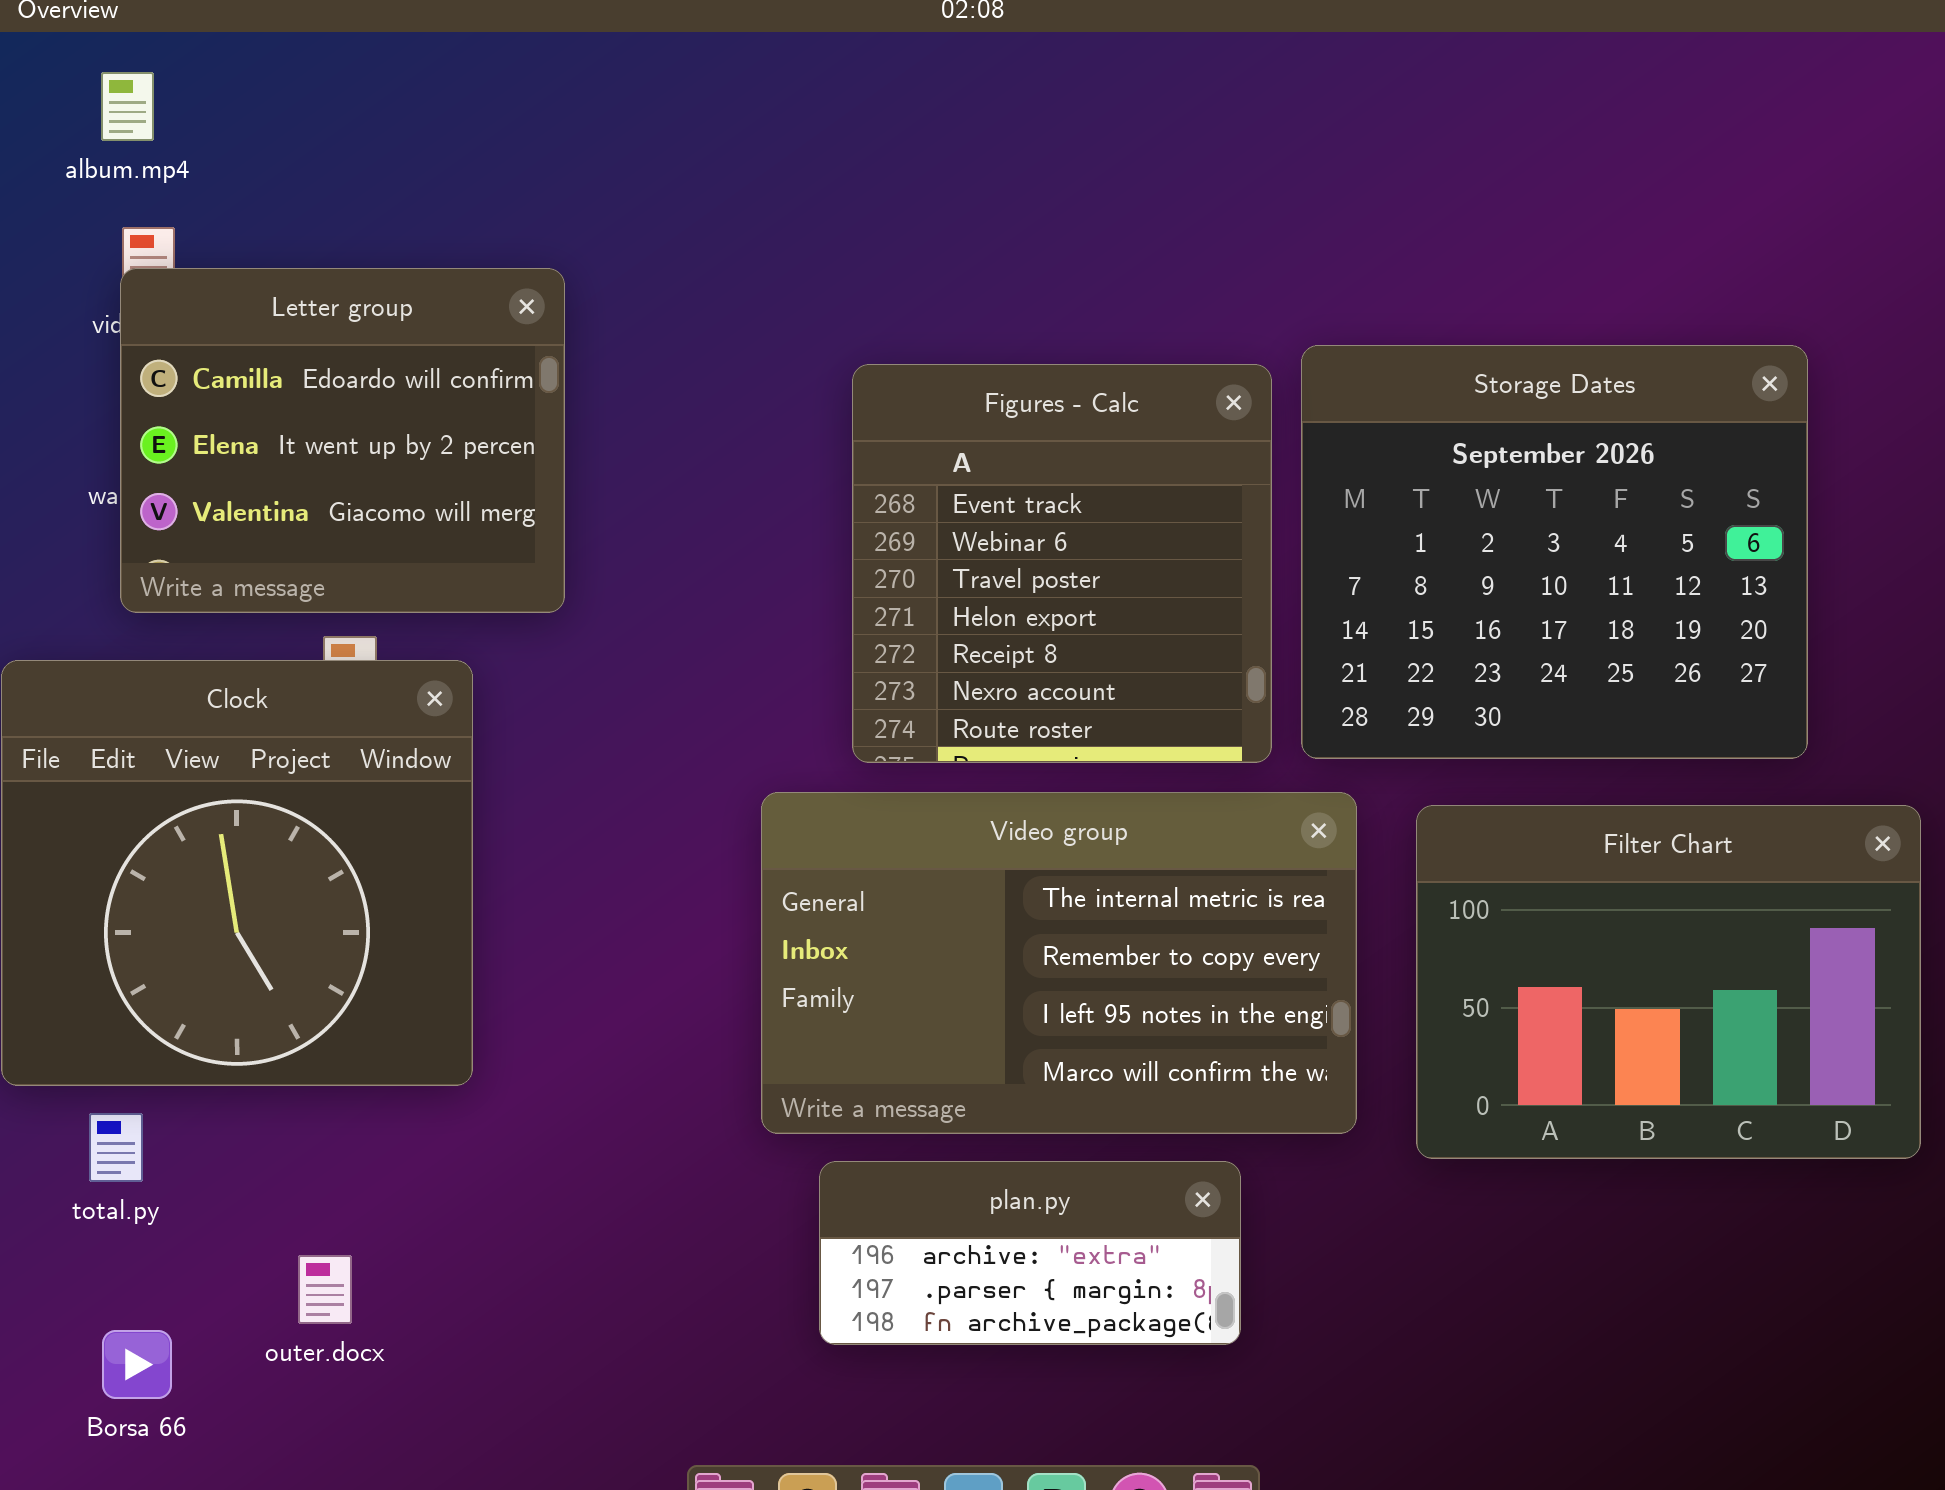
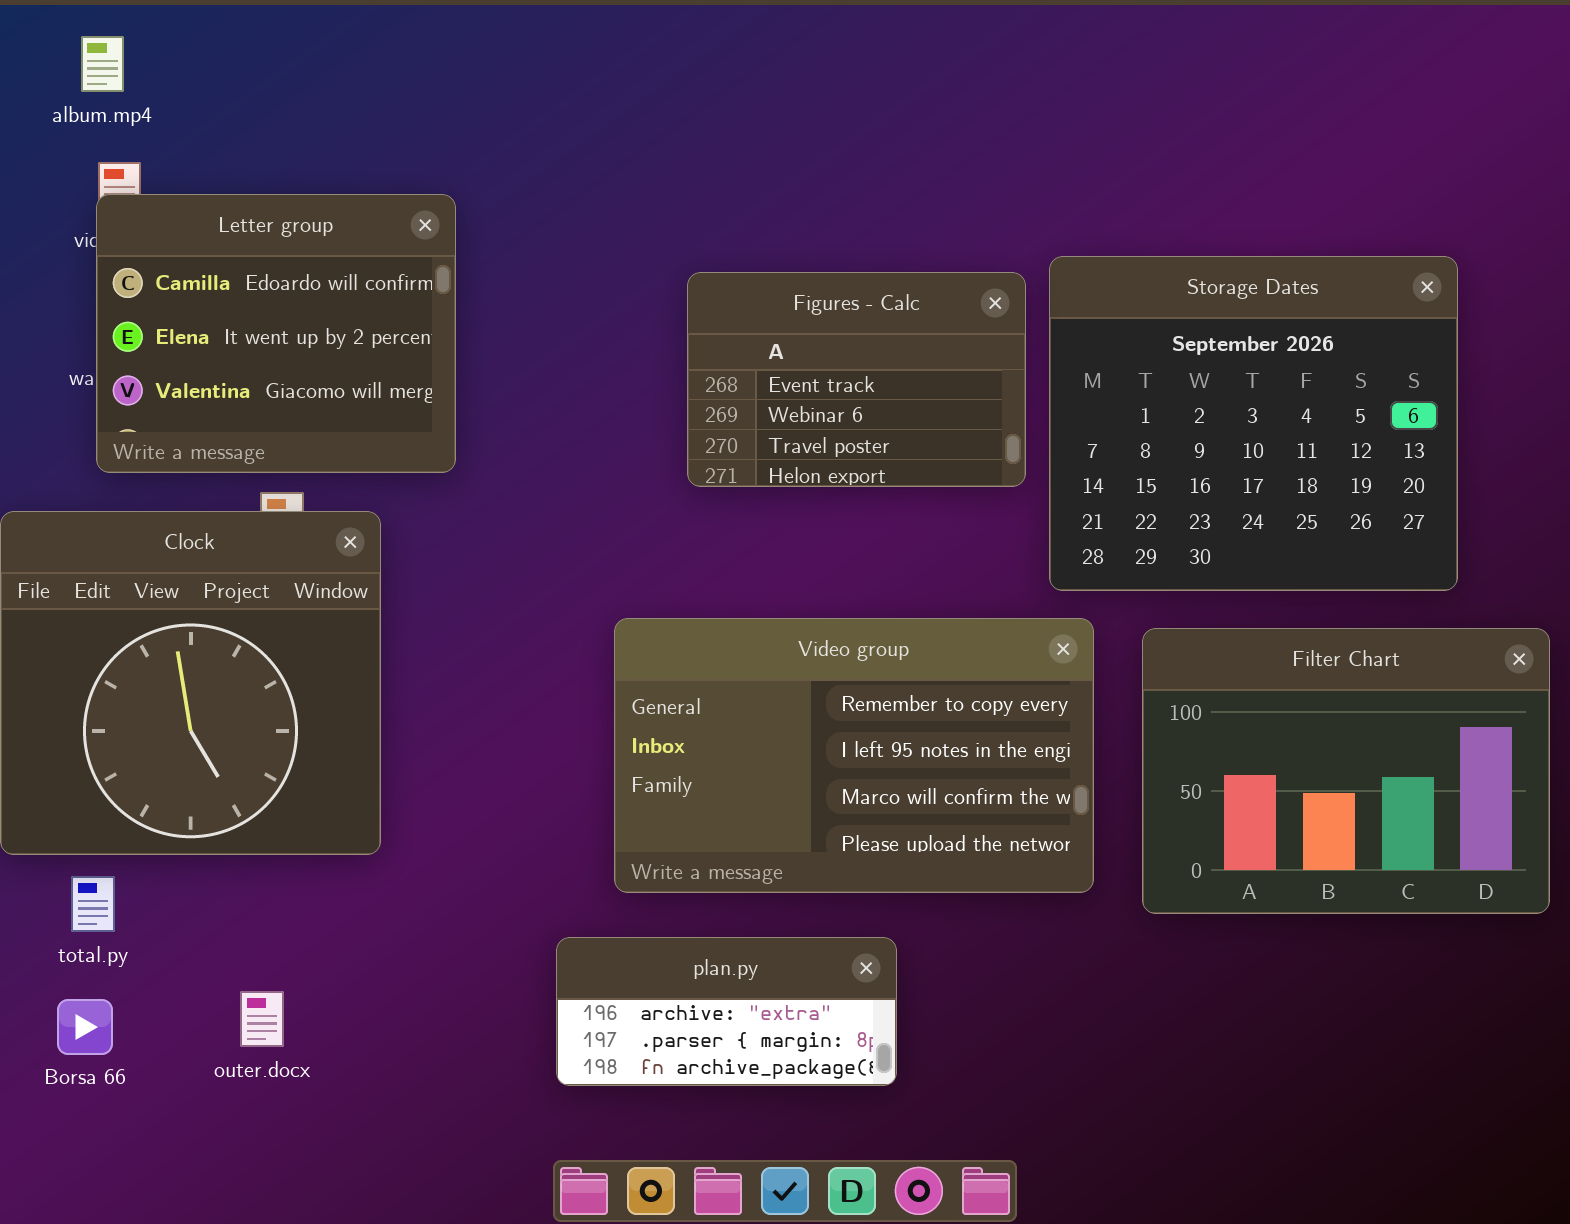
Figures - Calc: [852,364,1272,763] -> [687,272,1026,487], resized
Video group: [761,792,1357,1134] -> [614,618,1094,893], scrolled down 1 row
plan.py: [819,1161,1241,1345] -> [556,937,897,1086], moved
Borsa 66: [102,1330,172,1399] -> [57,999,113,1055], moved

